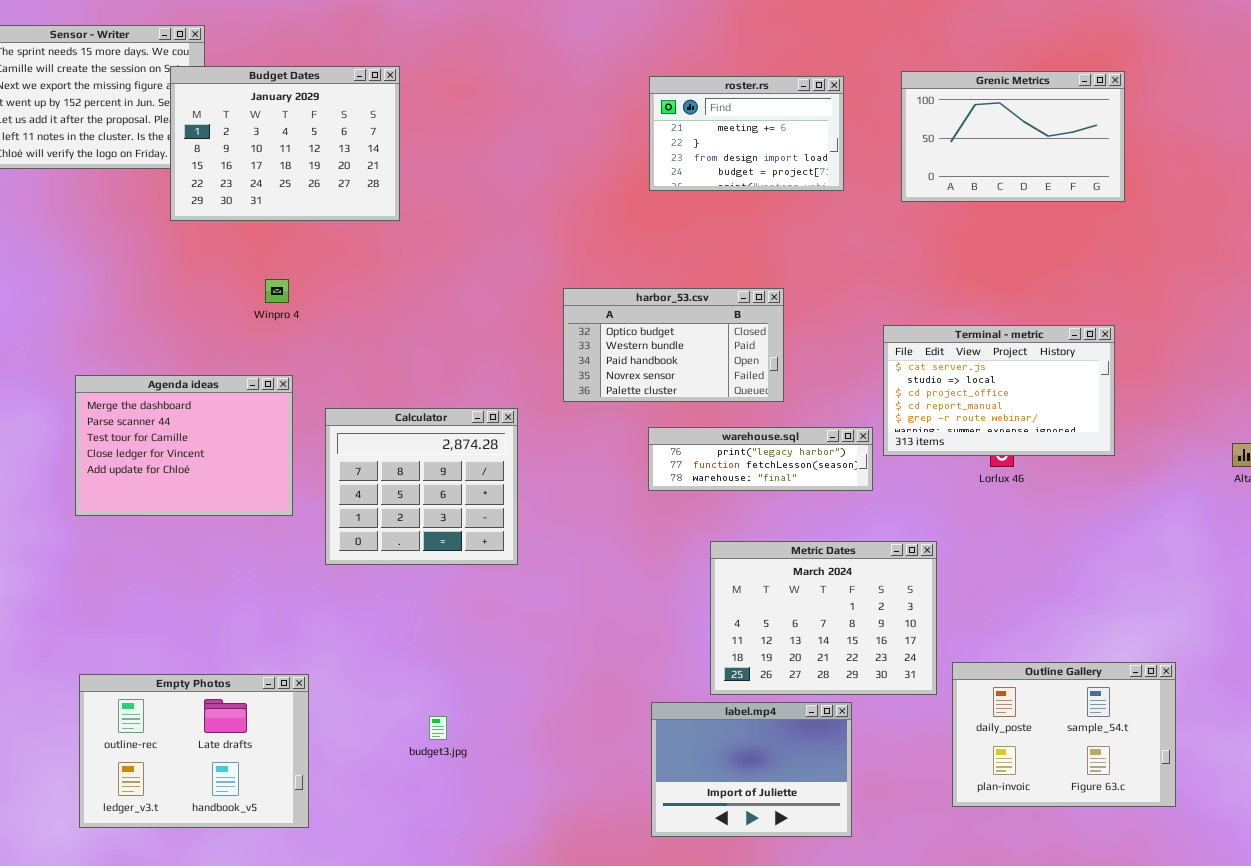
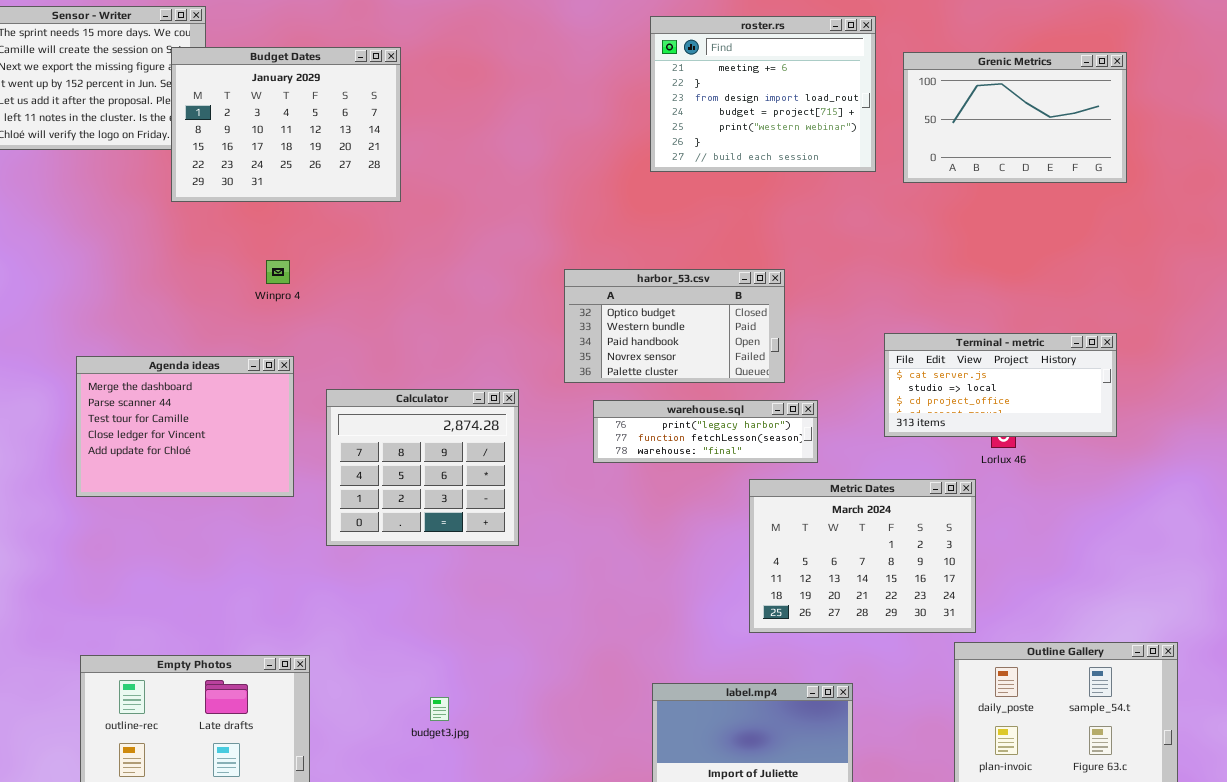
roster.rs: [649,76,844,191] -> [650,16,876,172], resized
Terminal - metric: [883,325,1115,456] -> [884,333,1117,437], resized
warehouse.sql: [648,427,873,491] -> [593,400,818,463], moved
Metric Dates: [710,541,937,695] -> [749,479,976,633], moved

